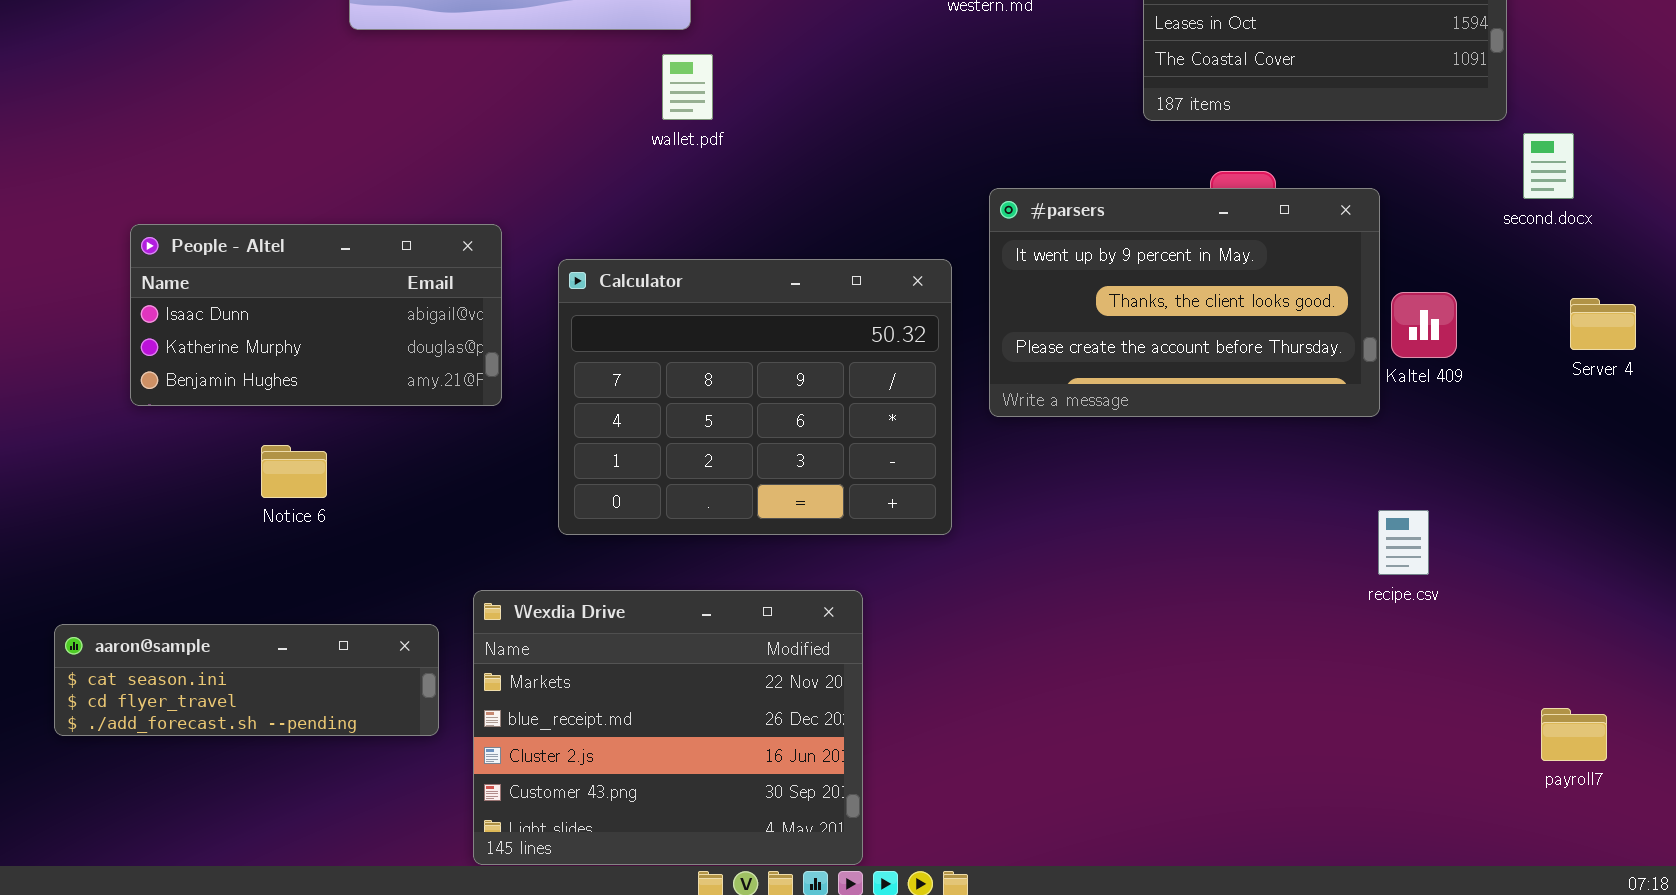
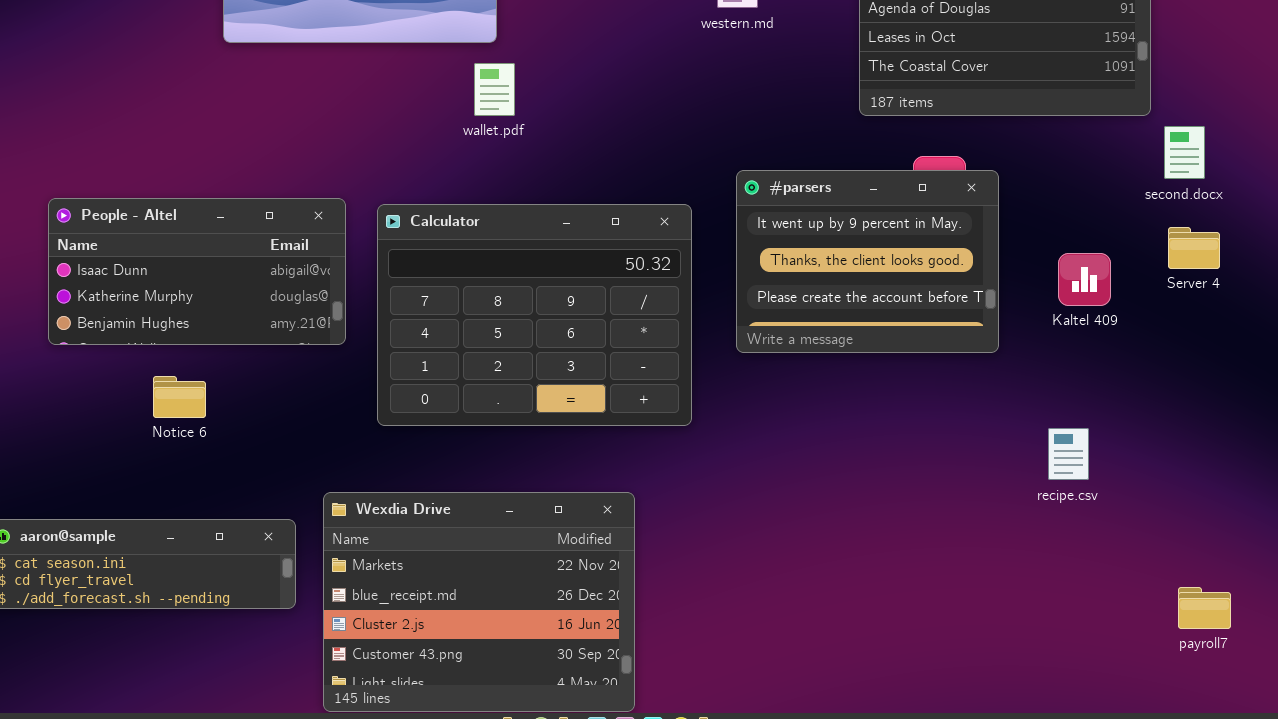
#parsers: [989,188,1380,417] -> [736,170,999,353], resized
Calculator: [558,259,952,535] -> [377,204,692,426], moved
Server 4: [1570,298,1636,350] -> [1168,227,1220,269], moved

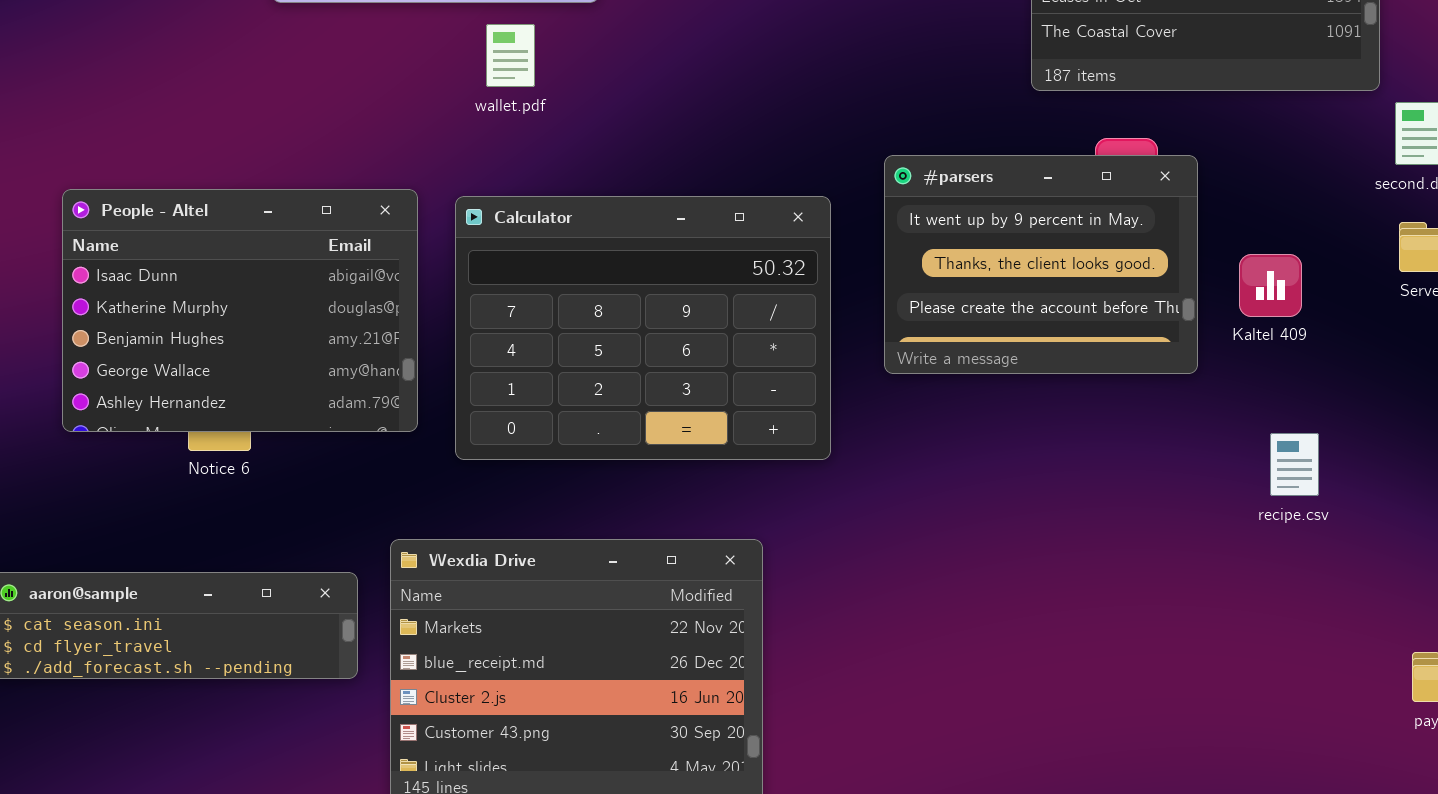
wallet.pdf: [474,63,515,116] -> [486,24,535,87], moved
People - Altel: [48,198,346,345] -> [62,189,418,432], resized
Kaltel 409: [1058,253,1111,306] -> [1239,254,1302,317], moved
recipe.csv: [1048,428,1089,480] -> [1270,433,1319,496], moved

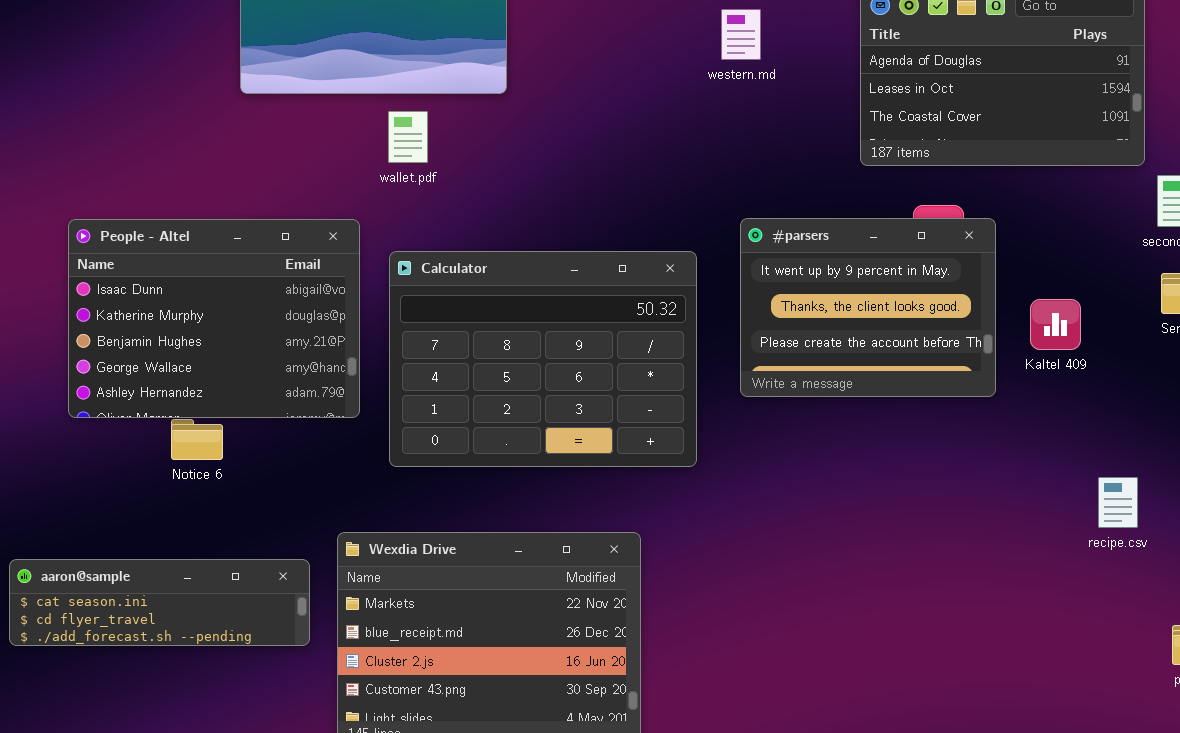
wallet.pdf: [486,24,535,87] -> [388,111,428,163], moved
People - Altel: [62,189,418,432] -> [68,219,360,418], moved
recipe.csv: [1270,433,1319,496] -> [1098,477,1138,528], moved

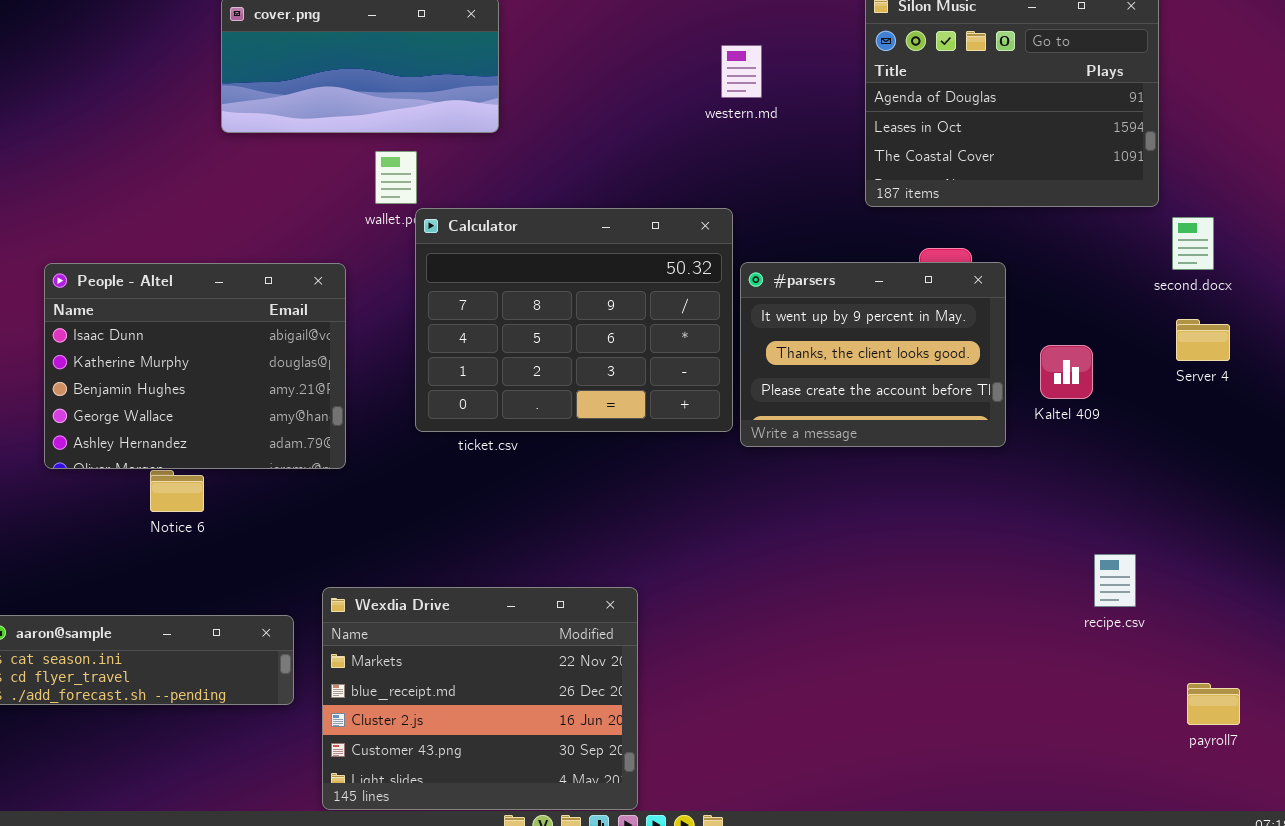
Calculator: [389,251,697,467] -> [415,208,733,432], moved
recipe.csv: [1098,477,1138,528] -> [1094,554,1136,607], moved

